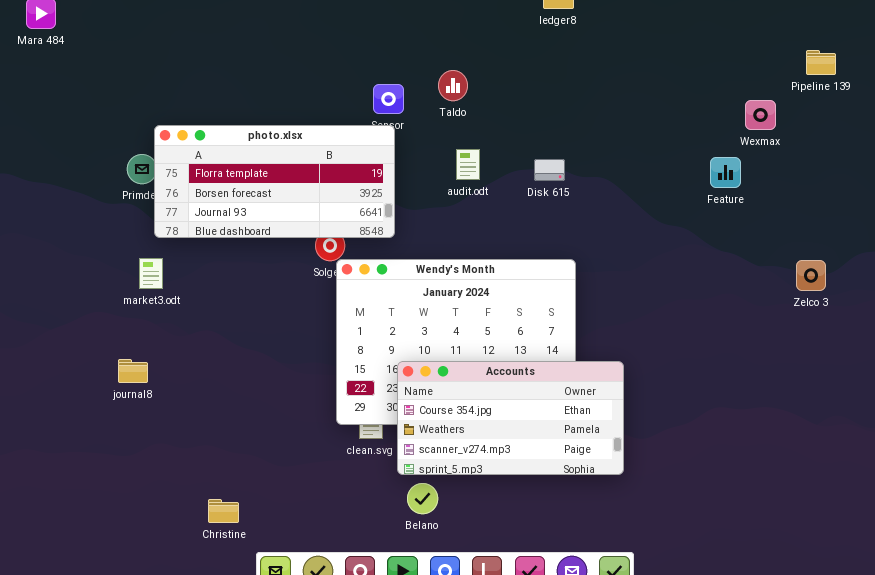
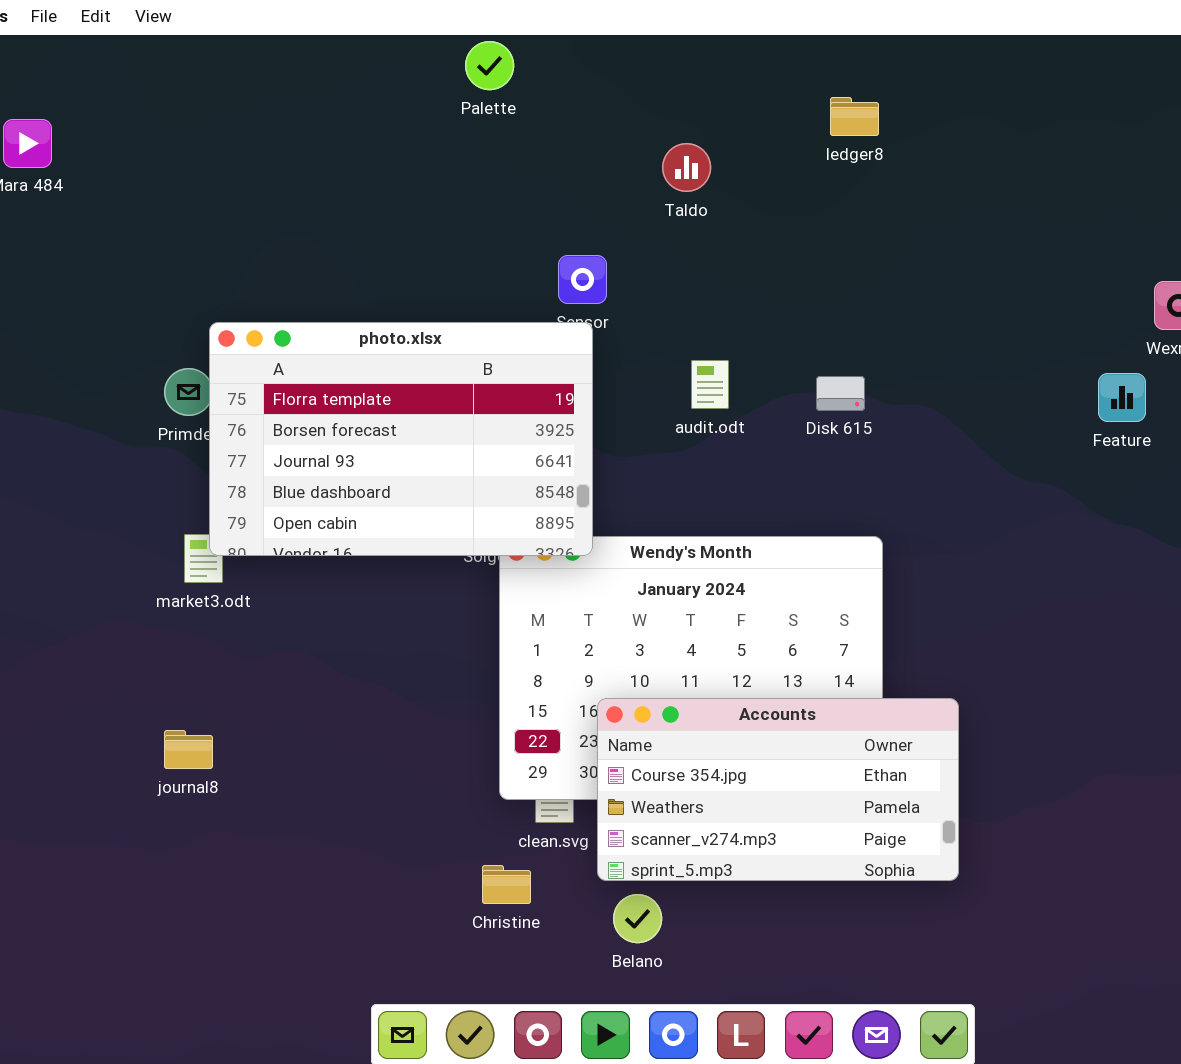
Taldo: [438,70,468,101] -> [662,143,711,192], moved
photo.xlsx: [154,125,395,238] -> [209,322,593,556], resized
journal8: [118,359,148,383] -> [164,730,213,769], moved
Christine: [208,499,239,523] -> [482,865,531,904], moved

